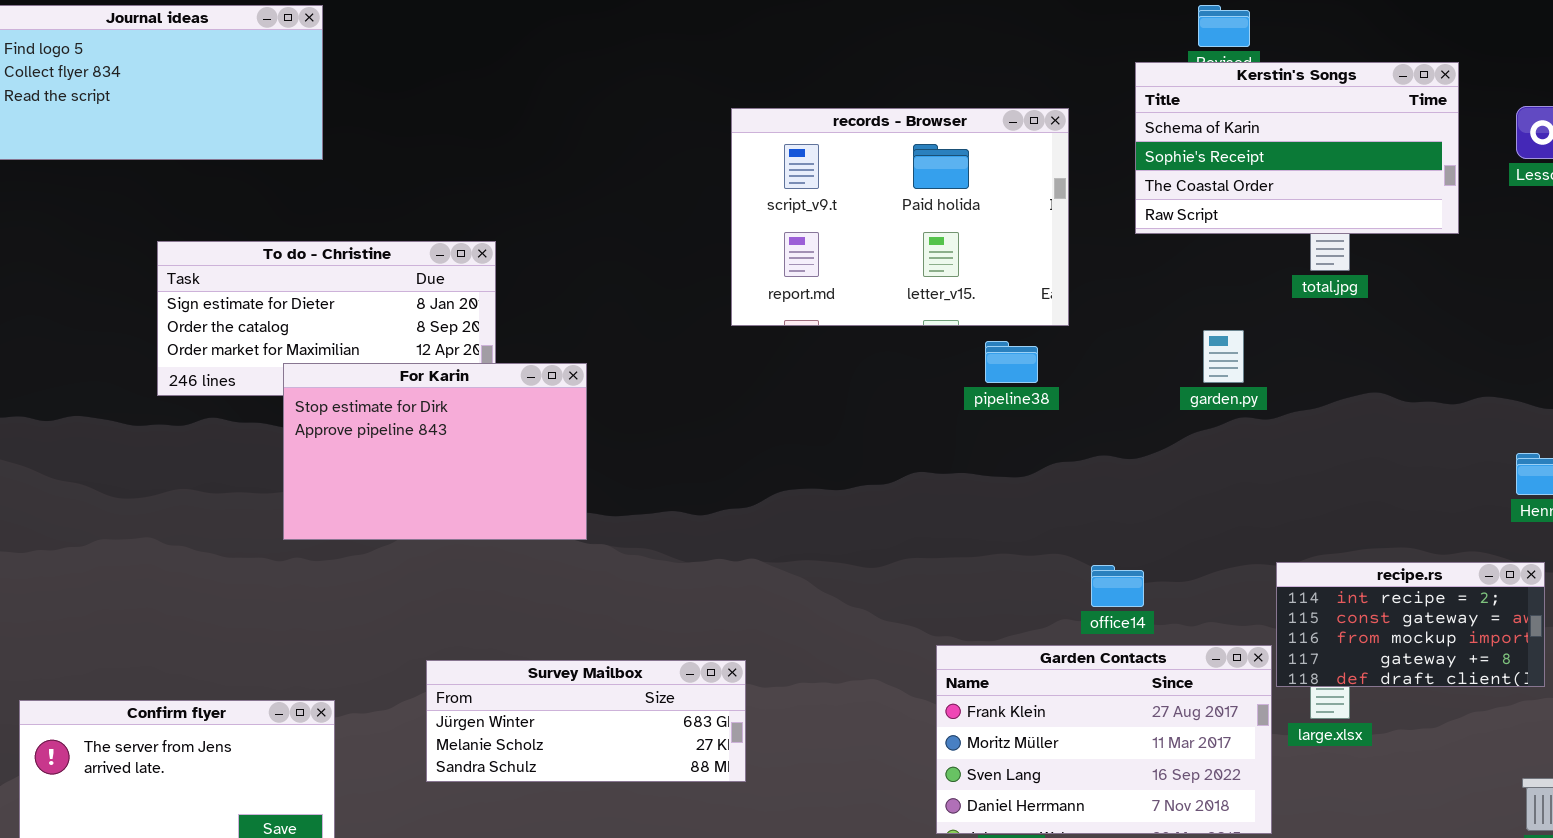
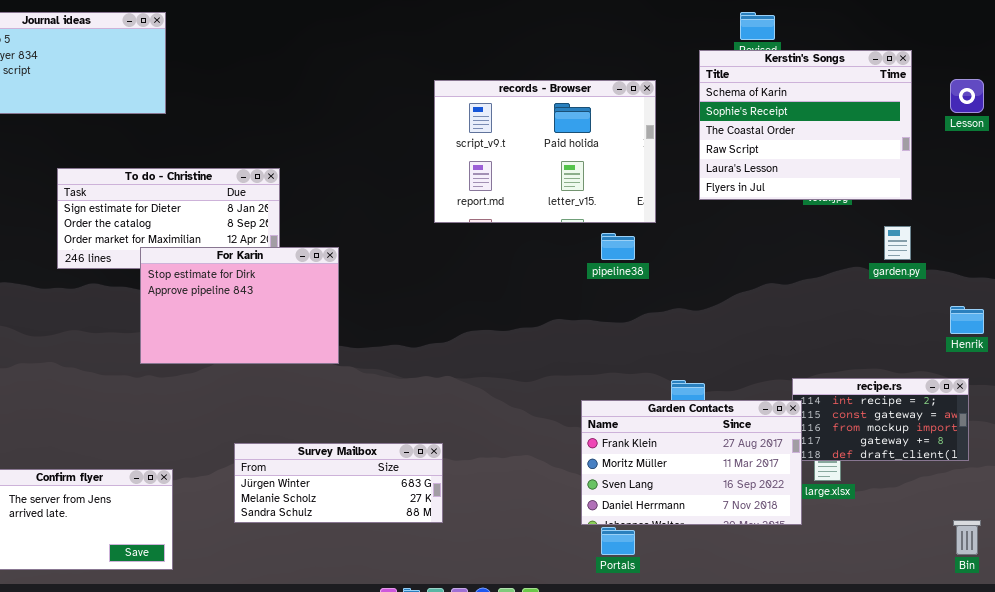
Kerstin's Songs: [1135,62,1459,234] -> [699,50,912,200], resized
garden.py: [1203,330,1244,383] -> [884,226,911,260], moved
Garden Contacts: [936,645,1272,834] -> [581,400,802,525], moved

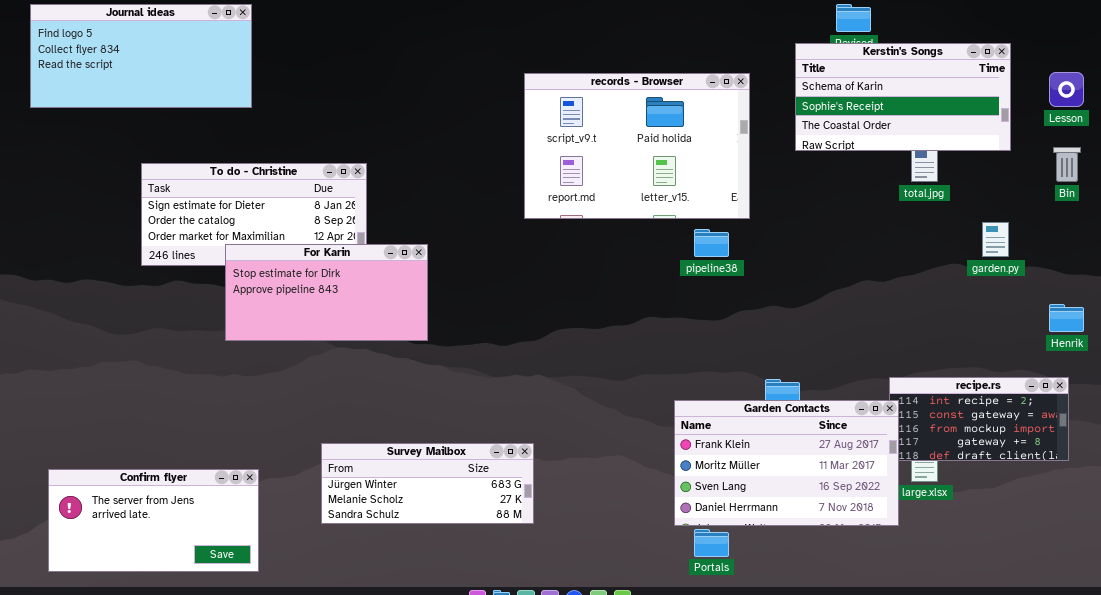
Kerstin's Songs: [699,50,912,200] -> [795,43,1011,151], resized
For Karin: [140,247,339,364] -> [225,244,428,341], resized
Bin: [953,520,981,555] -> [1053,147,1081,182], moved

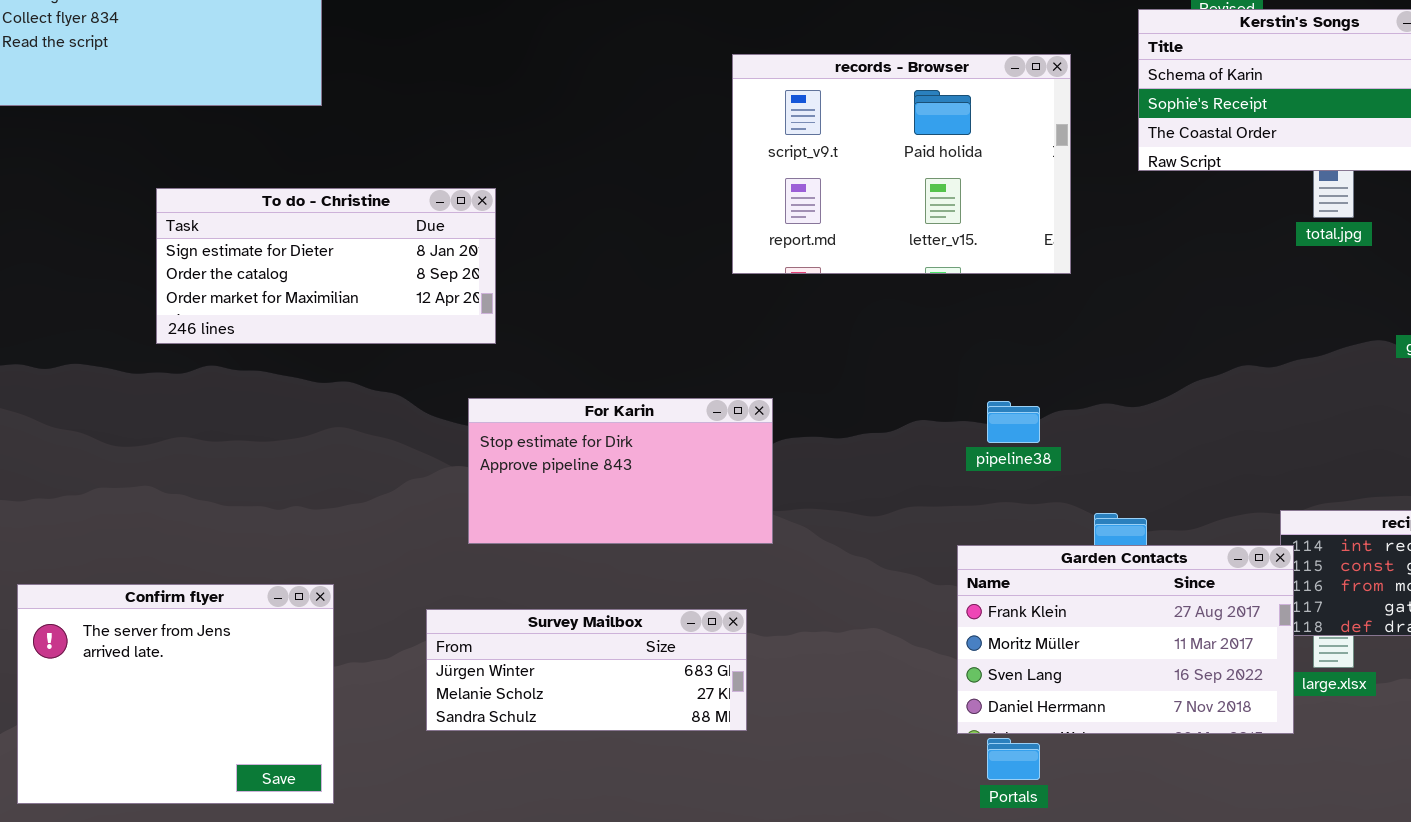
pipeline38: [694,229,729,257] -> [987,401,1040,443], moved
For Karin: [225,244,428,341] -> [468,398,773,544], moved
Confirm flyer: [48,469,259,572] -> [17,584,334,804], resized

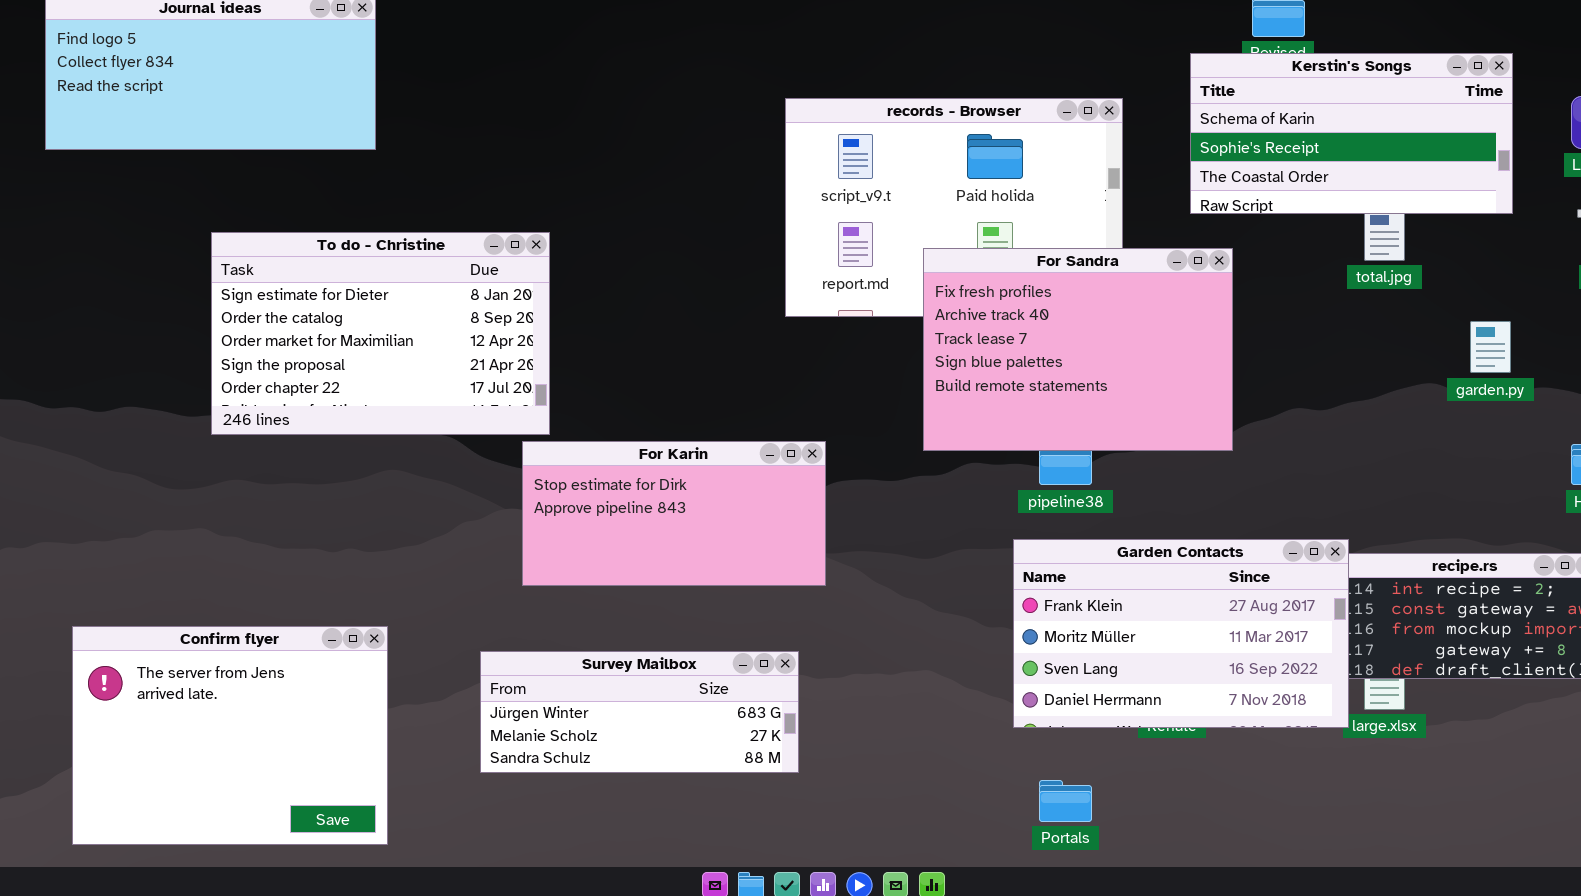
To do - Christine: [156,188,496,344] -> [211,232,550,435], resized
For Sandra: none -> [923,248,1233,451], opened
Garden Contacts: [957,545,1294,734] -> [1013,539,1349,728], moved

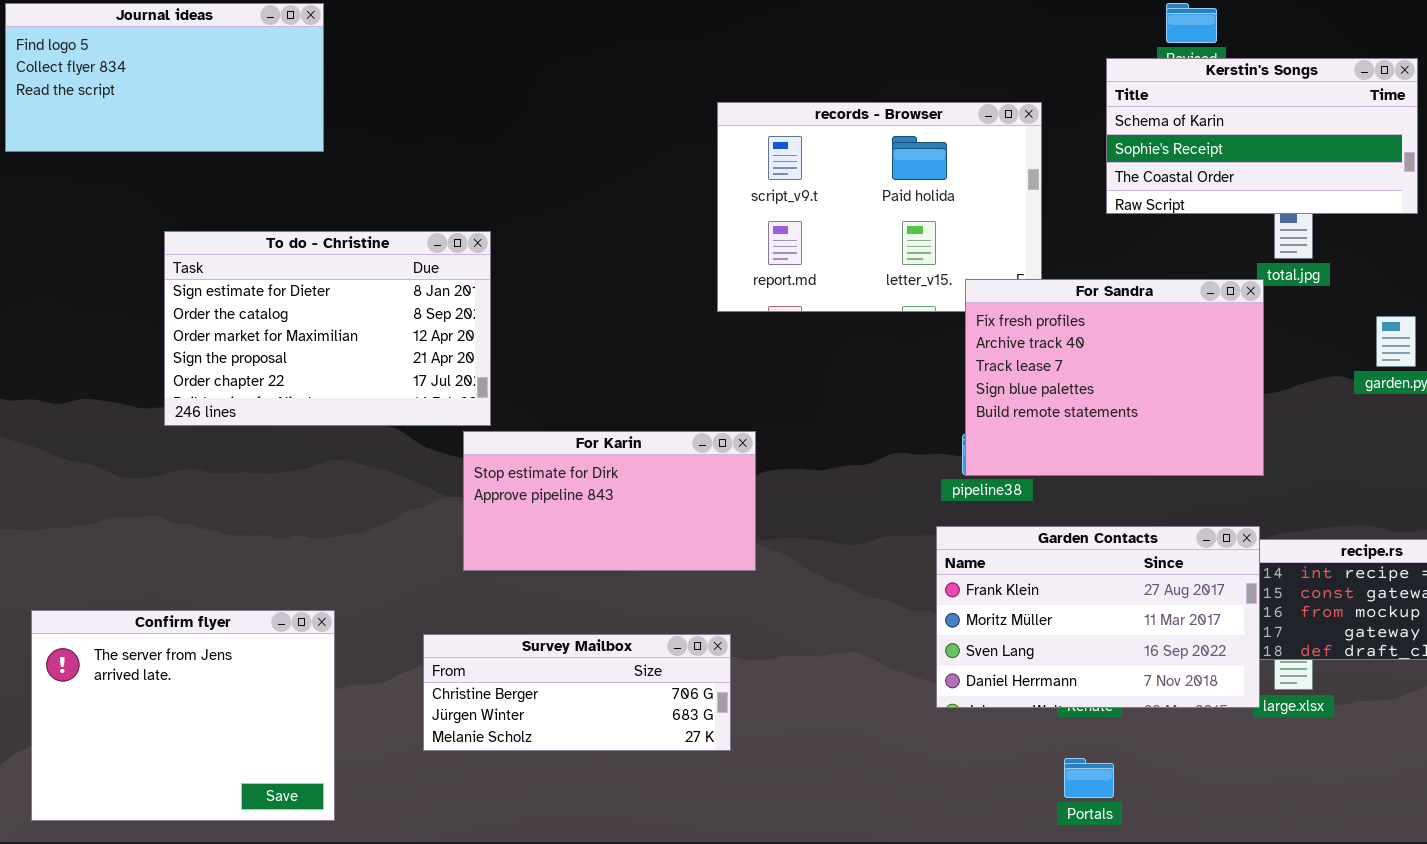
For Sandra: [923,248,1233,451] -> [965,279,1264,476], moved
Survey Mailbox: [480,651,799,773] -> [423,634,731,751], scrolled up 1 row
Portals: [1039,780,1092,822] -> [1064,758,1114,798], moved

